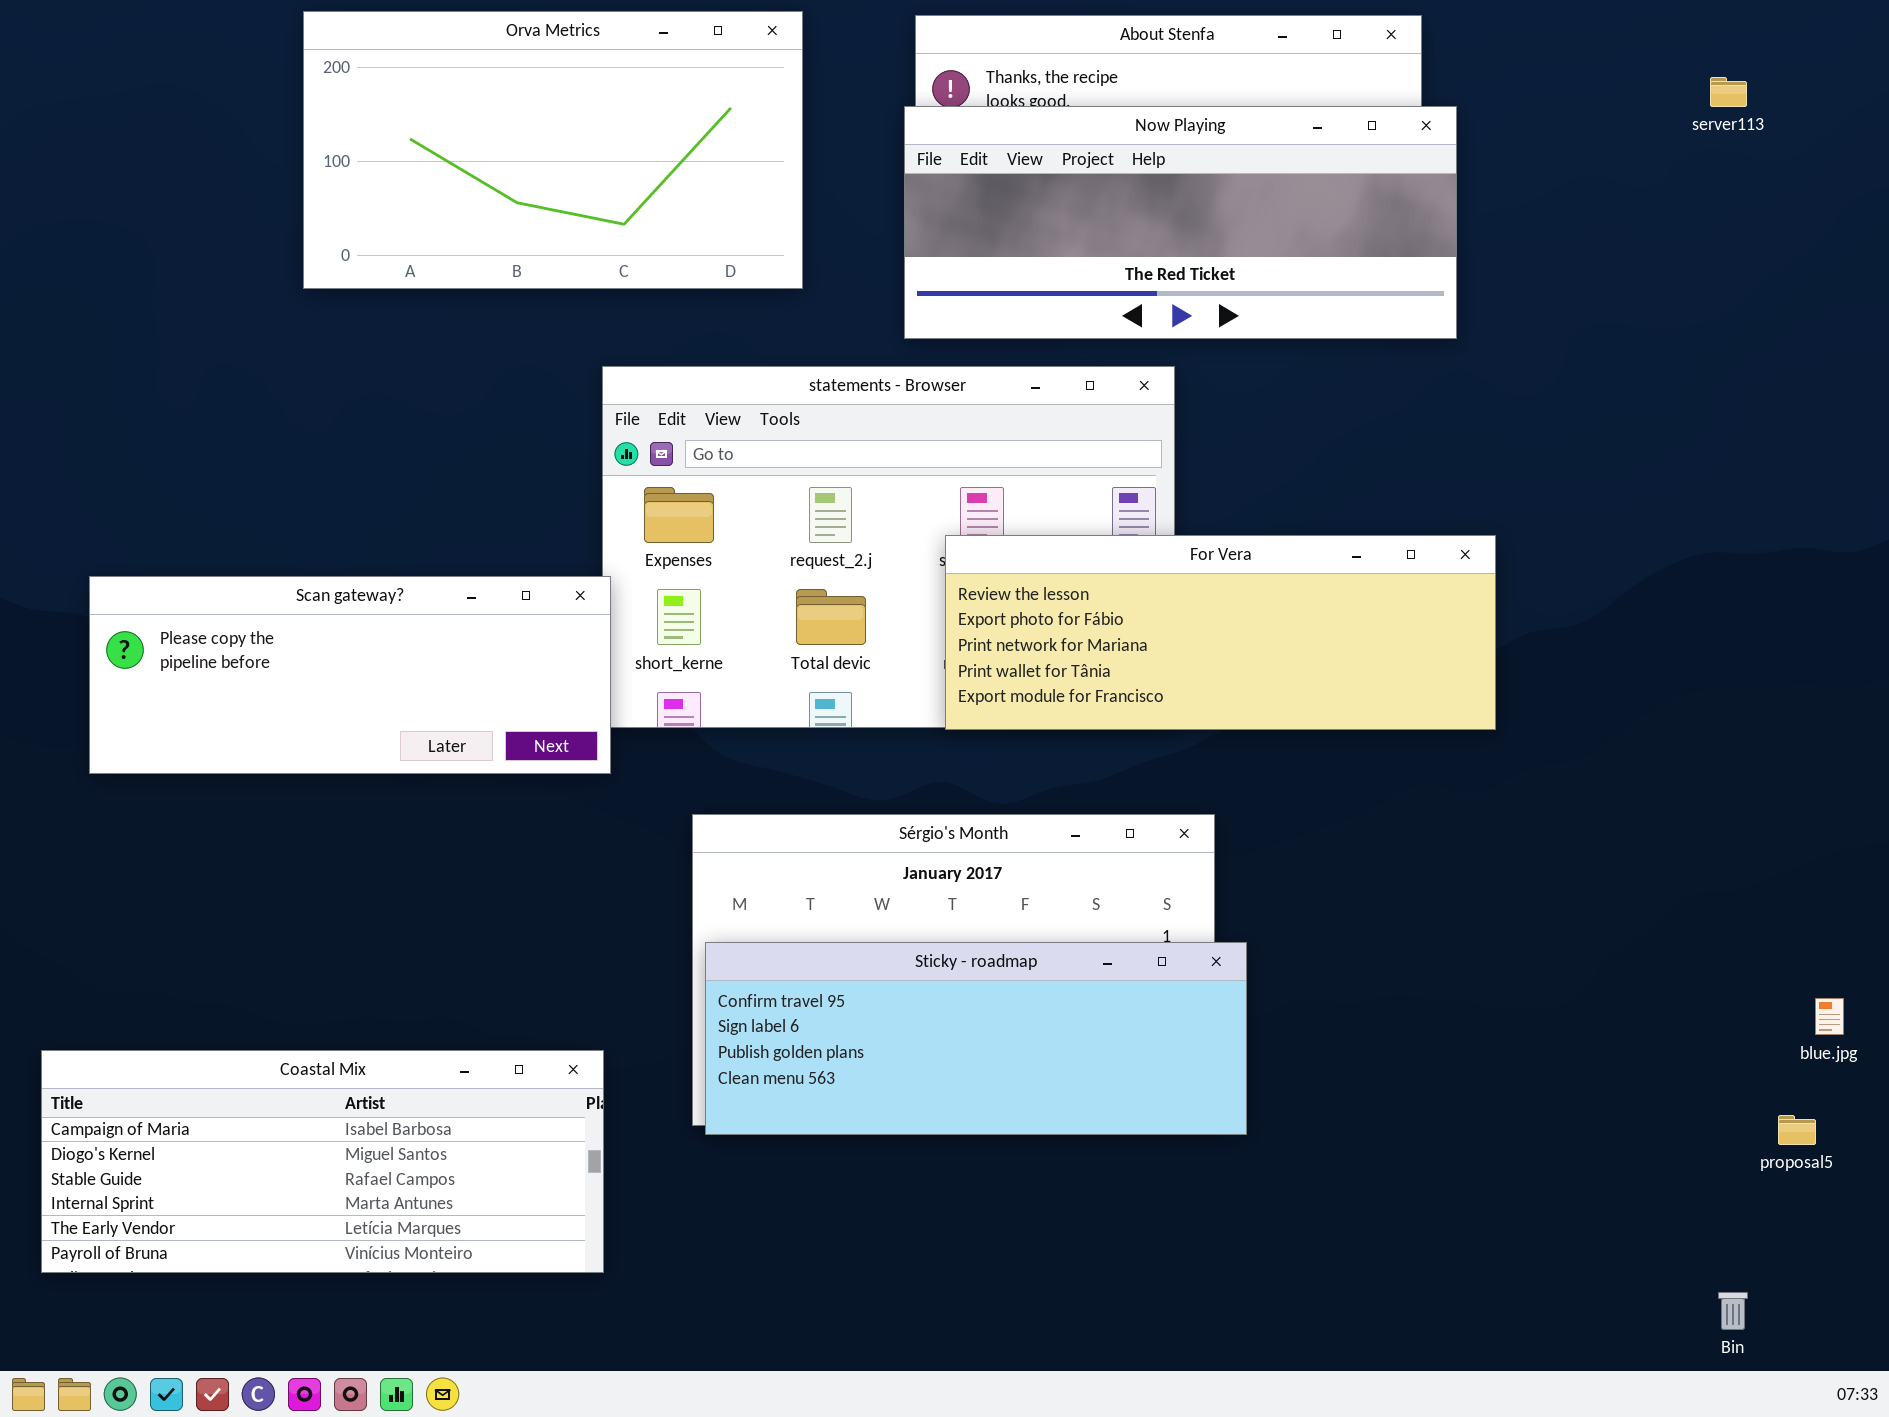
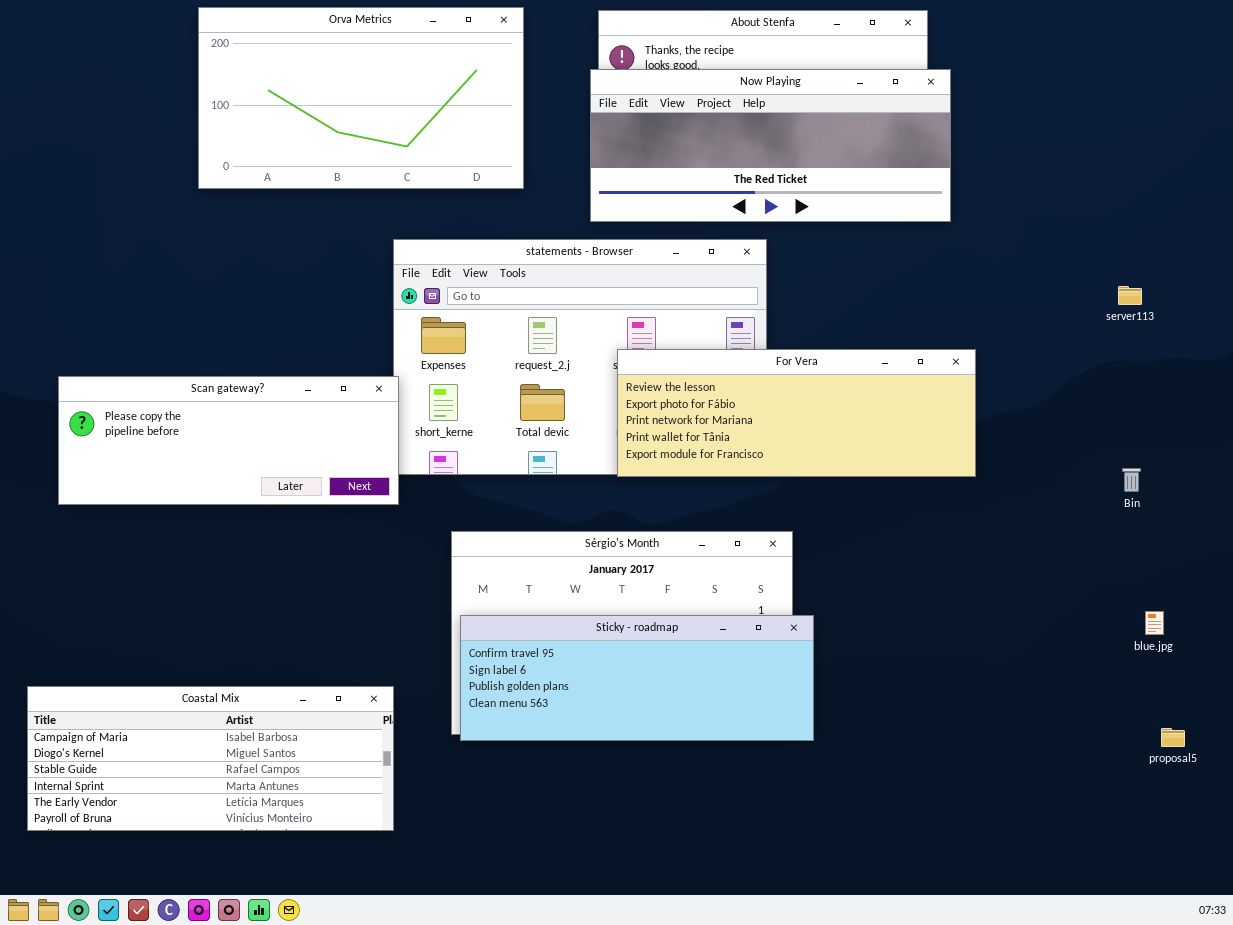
server113: [1710,77,1747,107] -> [1118,286,1142,305], moved
blue.jpg: [1815,998,1844,1035] -> [1145,611,1164,635], moved
Bin: [1718,1292,1748,1330] -> [1122,468,1141,492], moved

